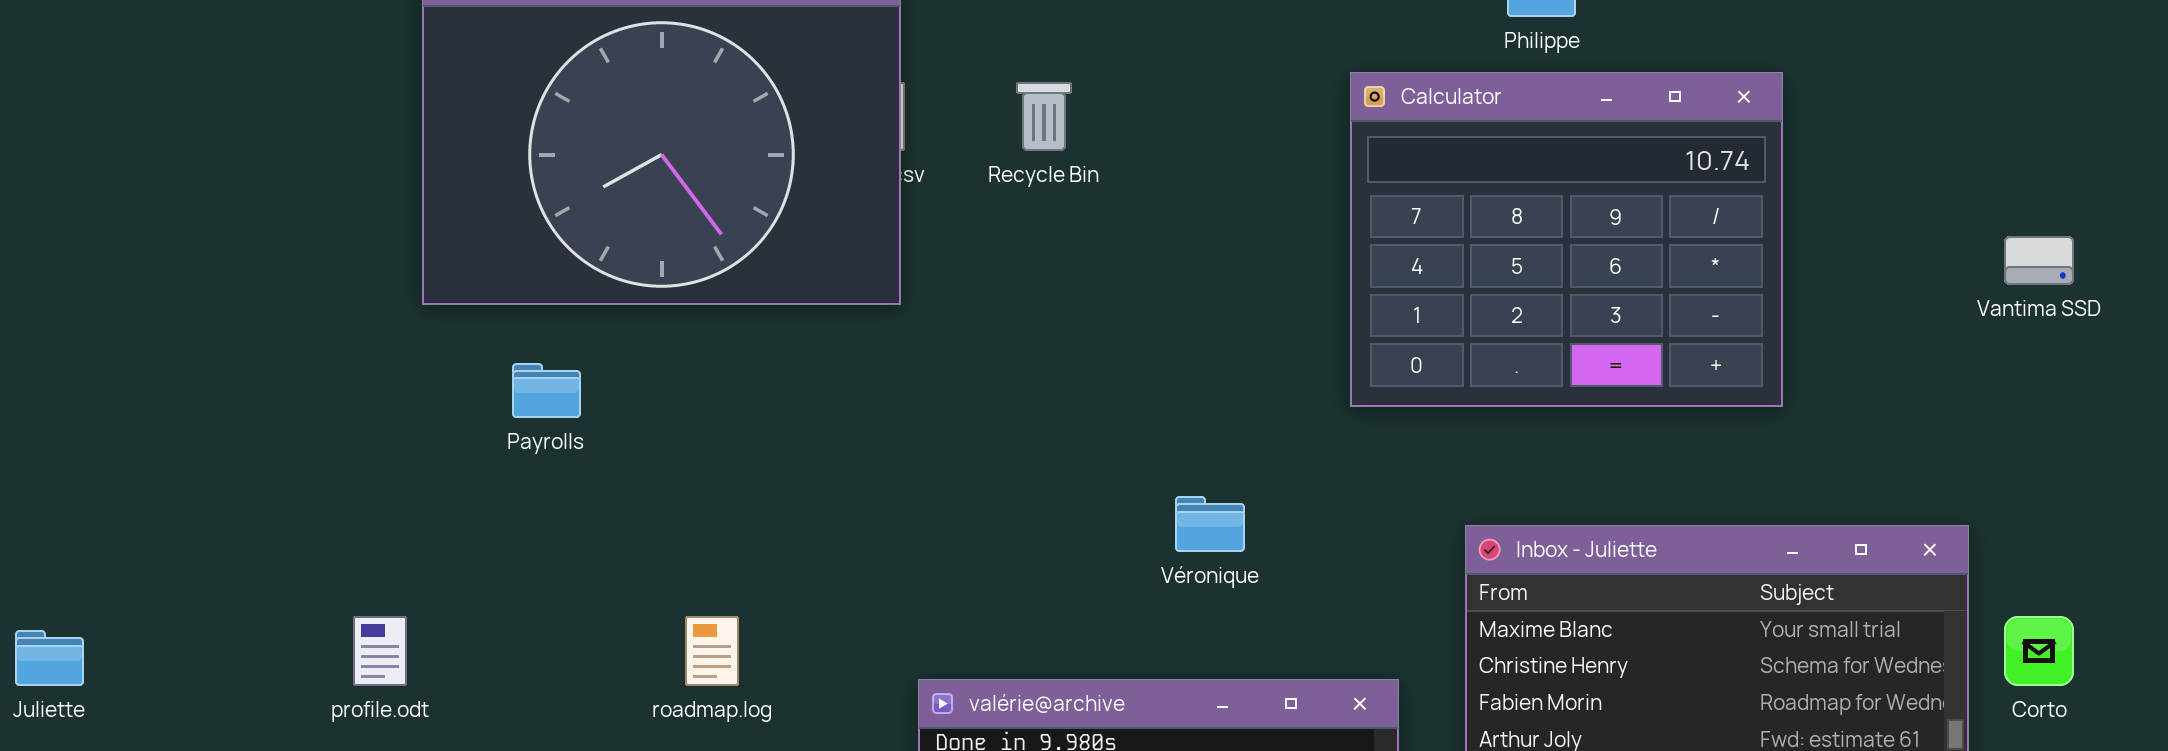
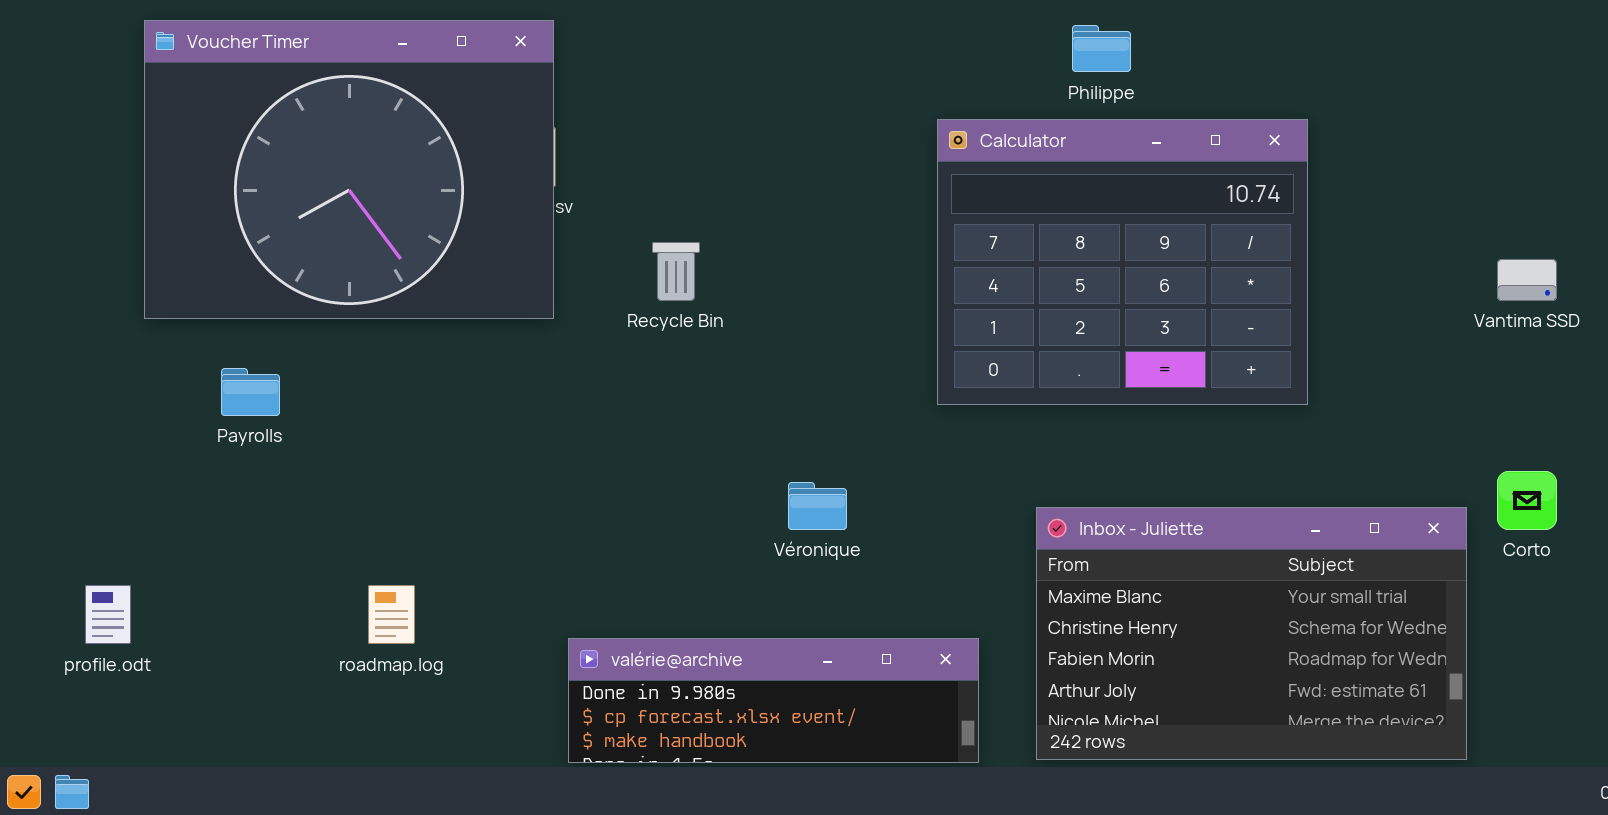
Recycle Bin: [1016,82,1072,151] -> [652,242,700,301], moved
Corto: [2004,616,2074,686] -> [1497,471,1557,530], moved

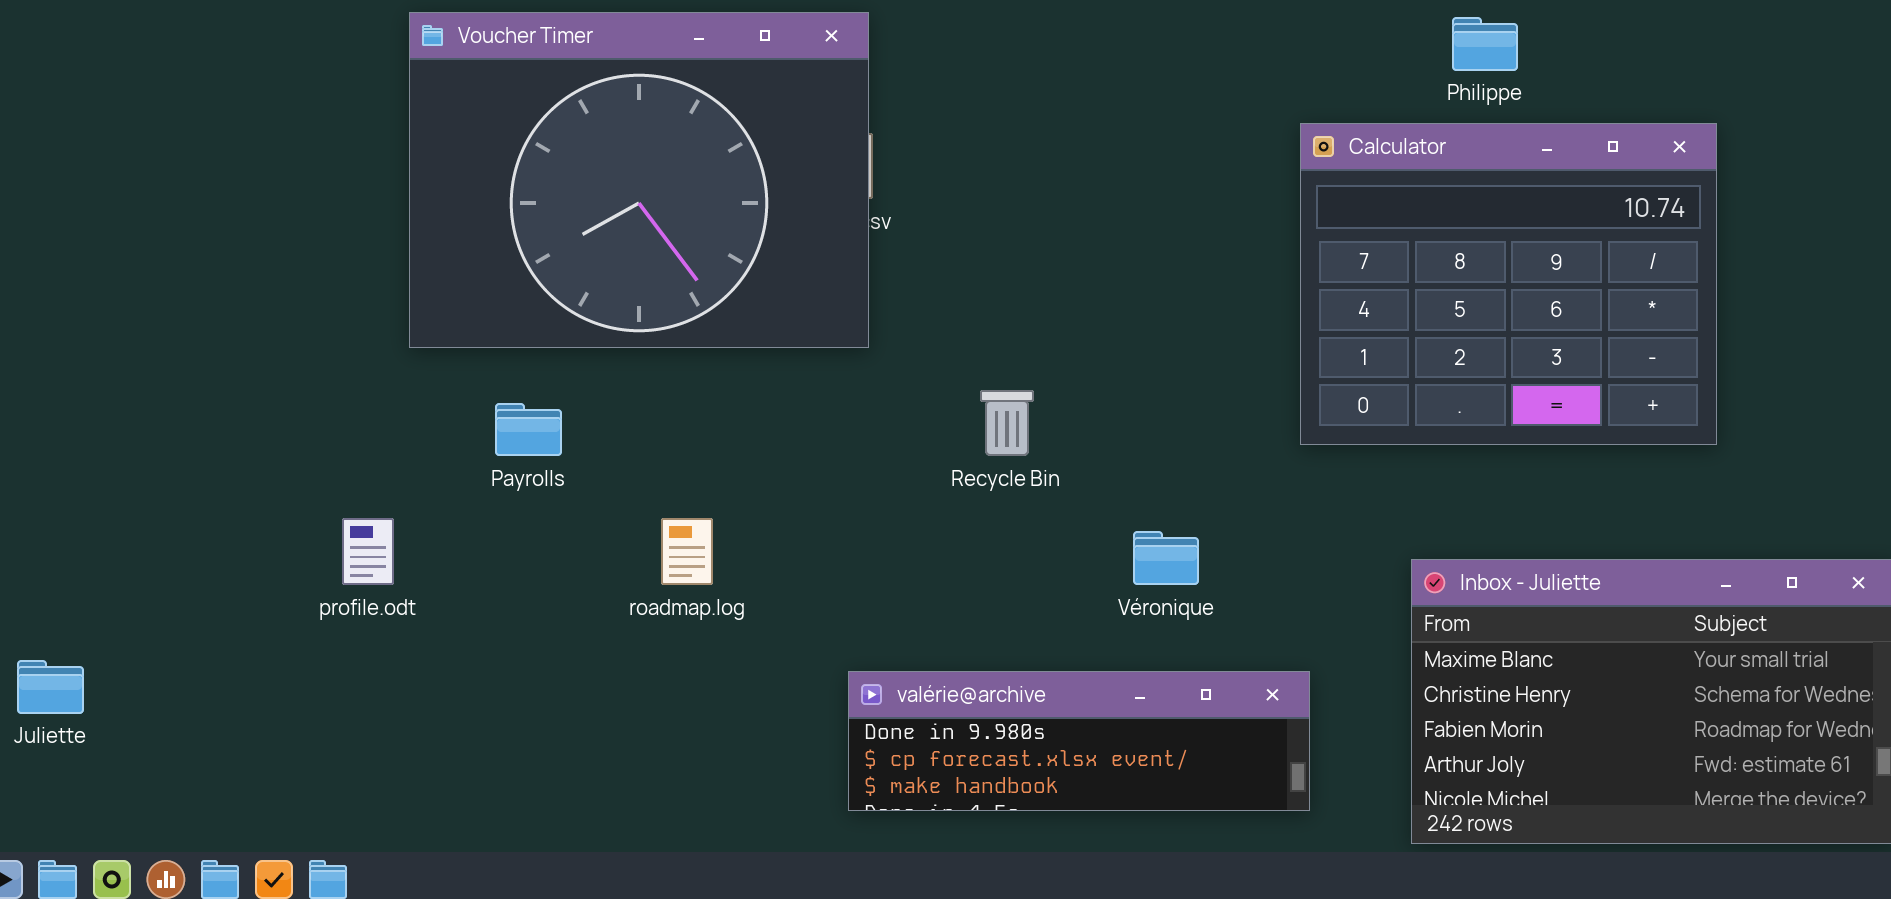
Recycle Bin: [652,242,700,301] -> [980,390,1034,456], moved
profile.odt: [85,585,131,644] -> [342,518,394,585], moved
roadmap.log: [368,585,415,644] -> [661,518,713,585], moved
valérie@archive: [568,638,979,763] -> [848,671,1310,811], moved

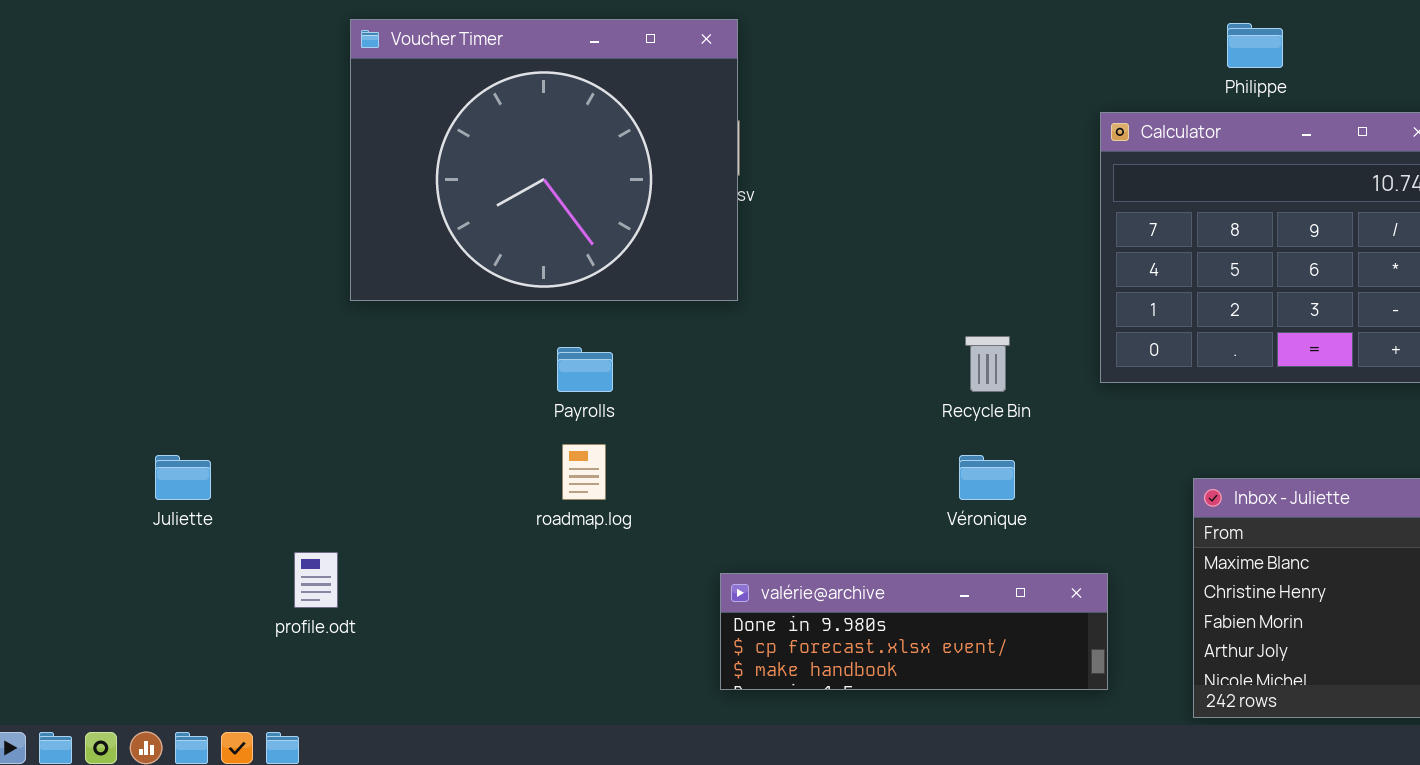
Recycle Bin: [980,390,1034,456] -> [965,336,1010,392], moved
Payrolls: [495,403,562,456] -> [557,347,613,392], moved
profile.odt: [342,518,394,585] -> [294,552,338,608], moved
Juliette: [17,660,84,714] -> [155,455,211,500], moved

